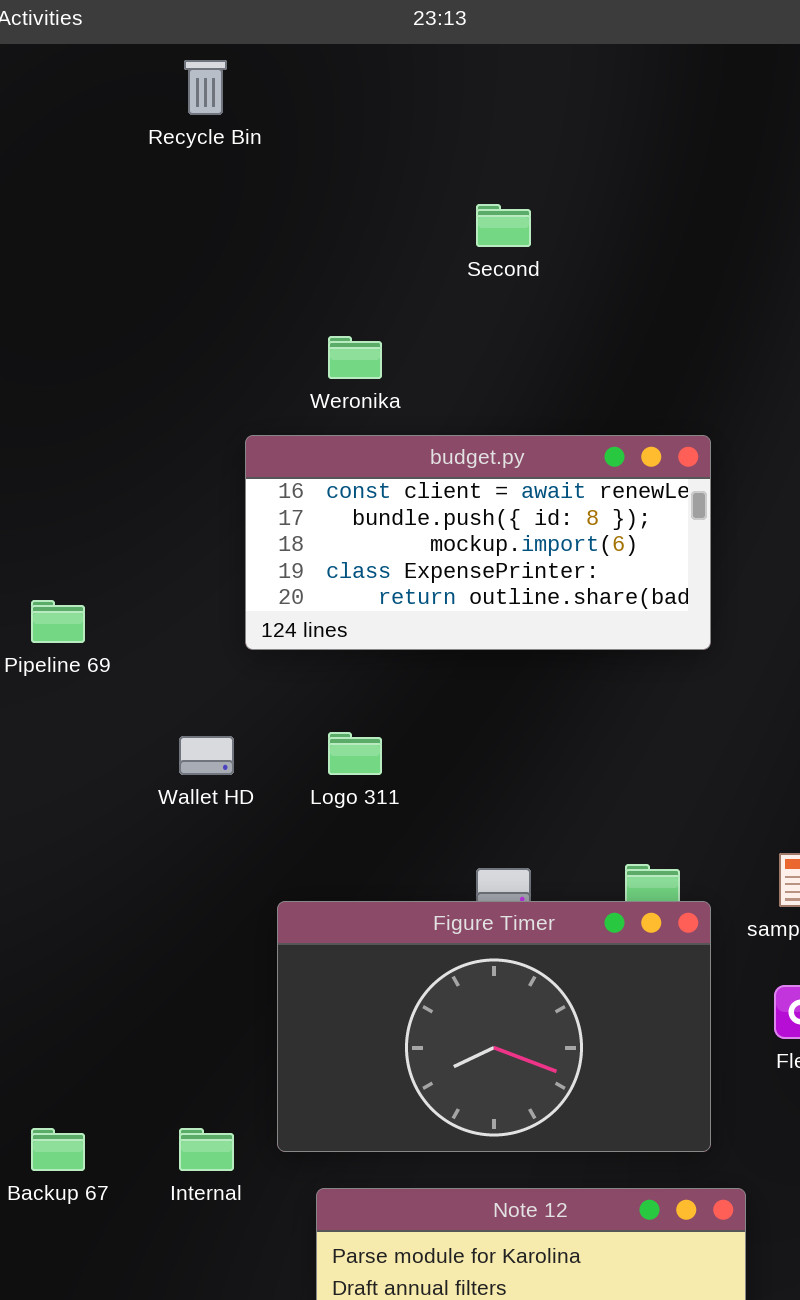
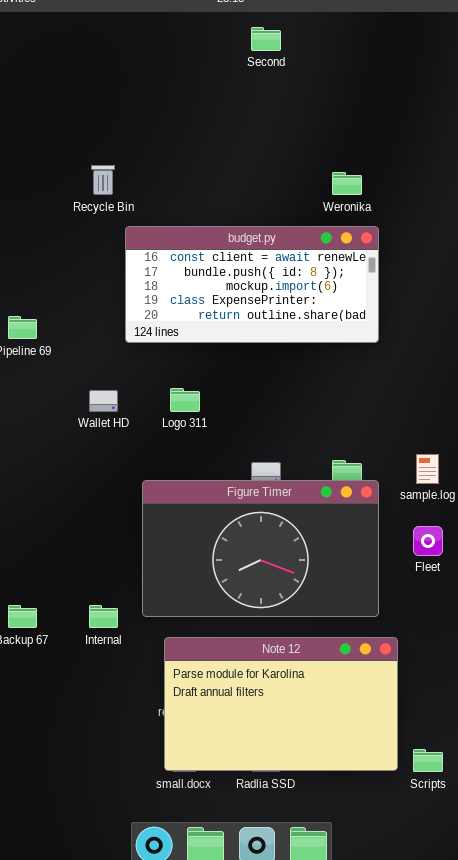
Recycle Bin: [184,60,227,115] -> [91,165,115,195], moved
Second: [476,204,531,247] -> [251,27,281,51], moved
Weronika: [328,336,382,379] -> [332,172,362,195], moved

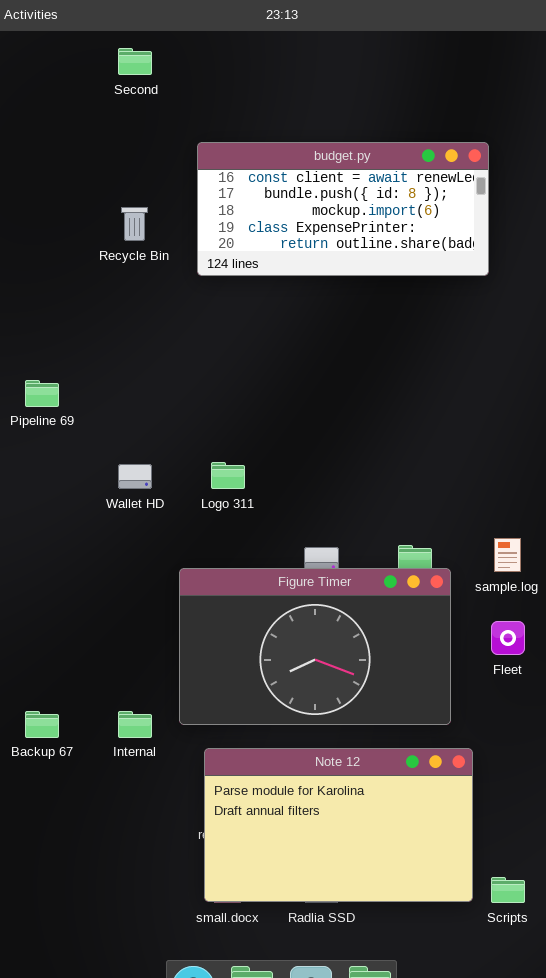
Second: [251,27,281,51] -> [118,48,152,75], moved
budget.py: [125,226,379,343] -> [197,142,489,276], moved

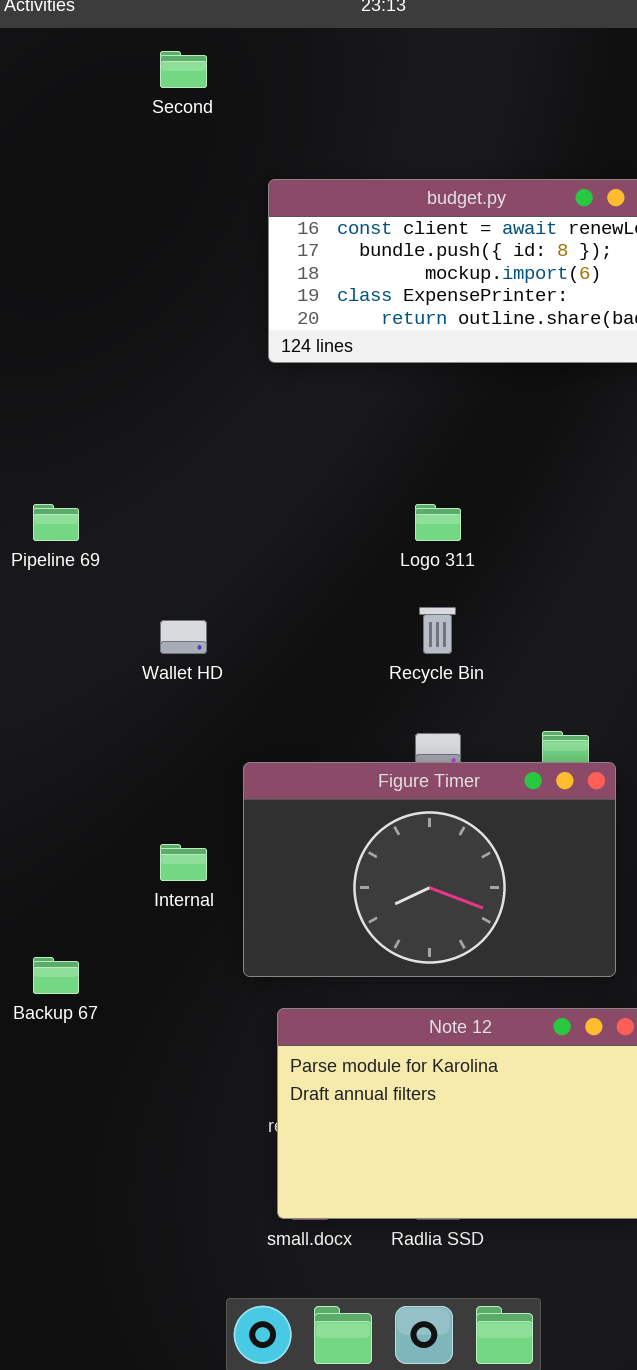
Recycle Bin: [121,207,148,241] -> [419,607,456,654], moved
Logo 311: [211,462,245,489] -> [415,504,461,541], moved
Internal: [118,711,152,738] -> [160,844,207,881], moved

